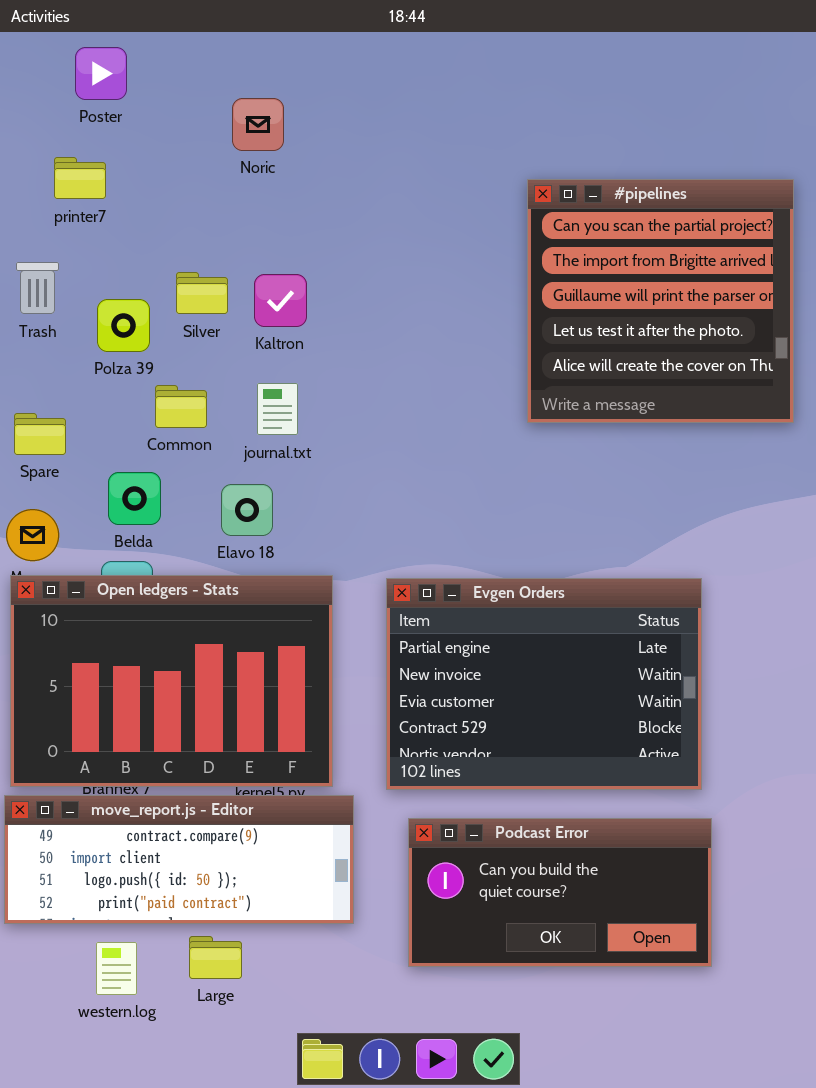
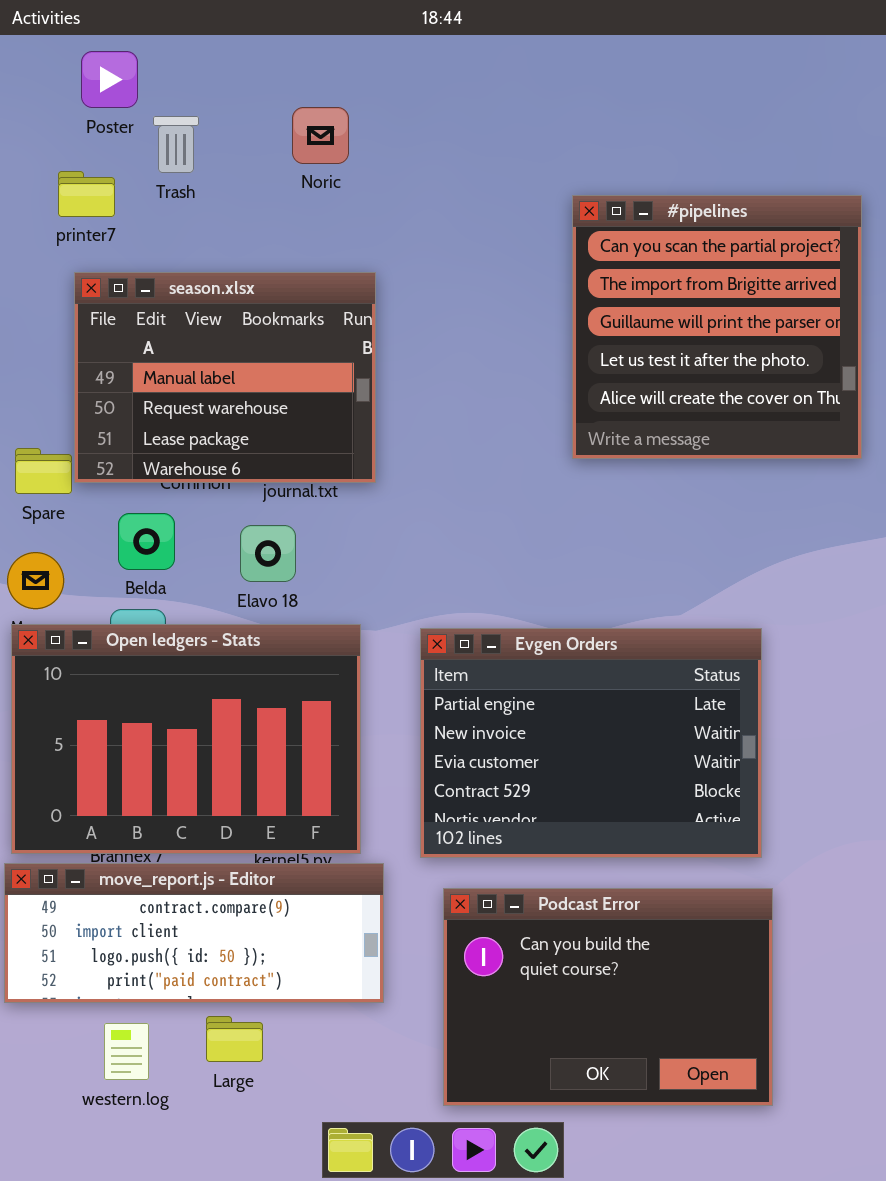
Noric: [232,98,284,151] -> [292,107,349,164], moved
season.xlsx: none -> [74,272,376,483], opened
Trash: [16,262,59,314] -> [153,116,199,173], moved
Podcast Error: [408,818,712,967] -> [443,888,773,1106], resized

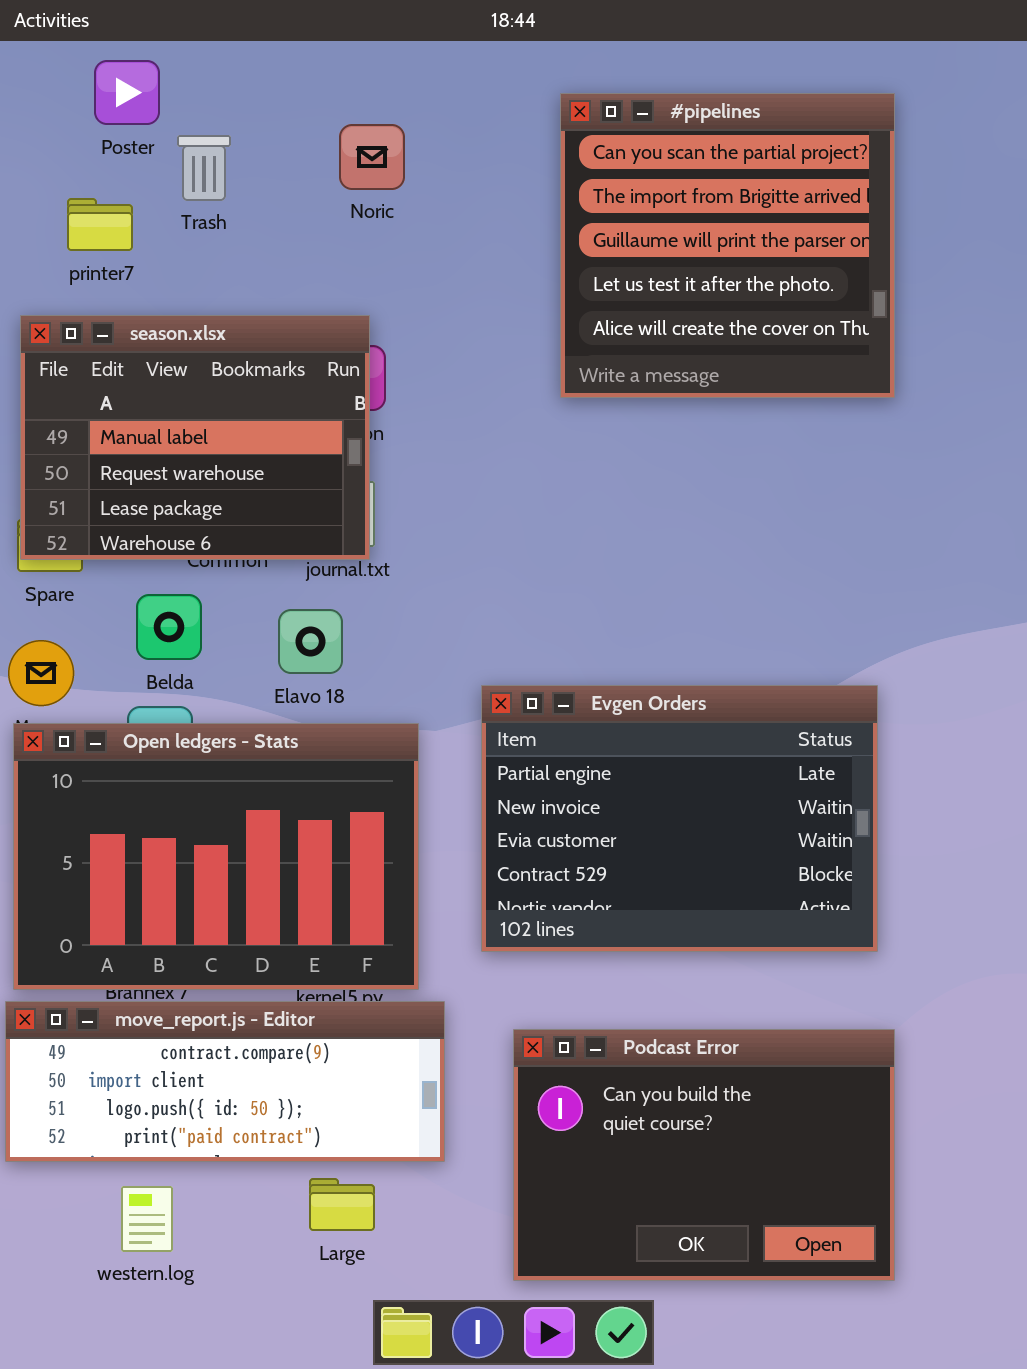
#pipelines: [572,195,862,459] -> [560,93,895,398], moved
season.xlsx: [74,272,376,483] -> [20,315,370,560], moved
Evgen Orders: [420,628,762,858] -> [481,685,878,952], moved
Large: [206,1016,263,1062] -> [309,1178,375,1231], moved

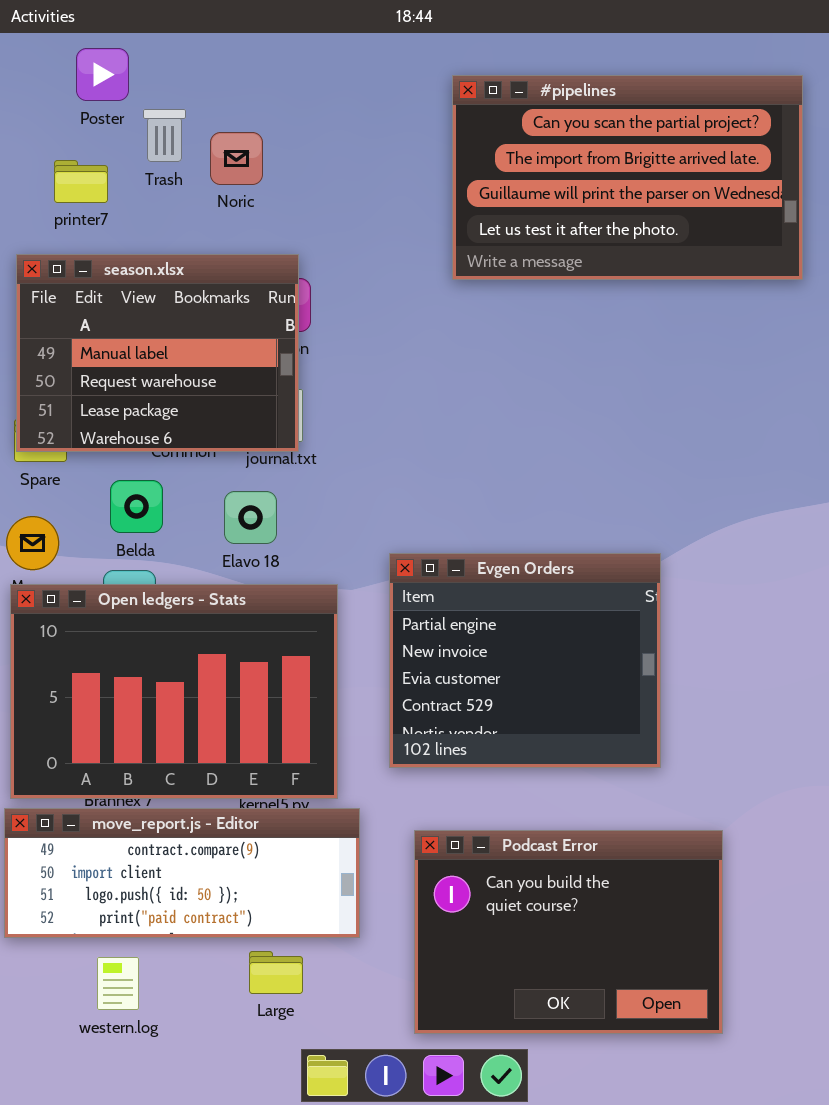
#pipelines: [560,93,895,398] -> [452,75,803,280], resized
Noric: [339,124,405,190] -> [210,132,263,185], moved
Evgen Orders: [481,685,878,952] -> [389,553,661,768], resized

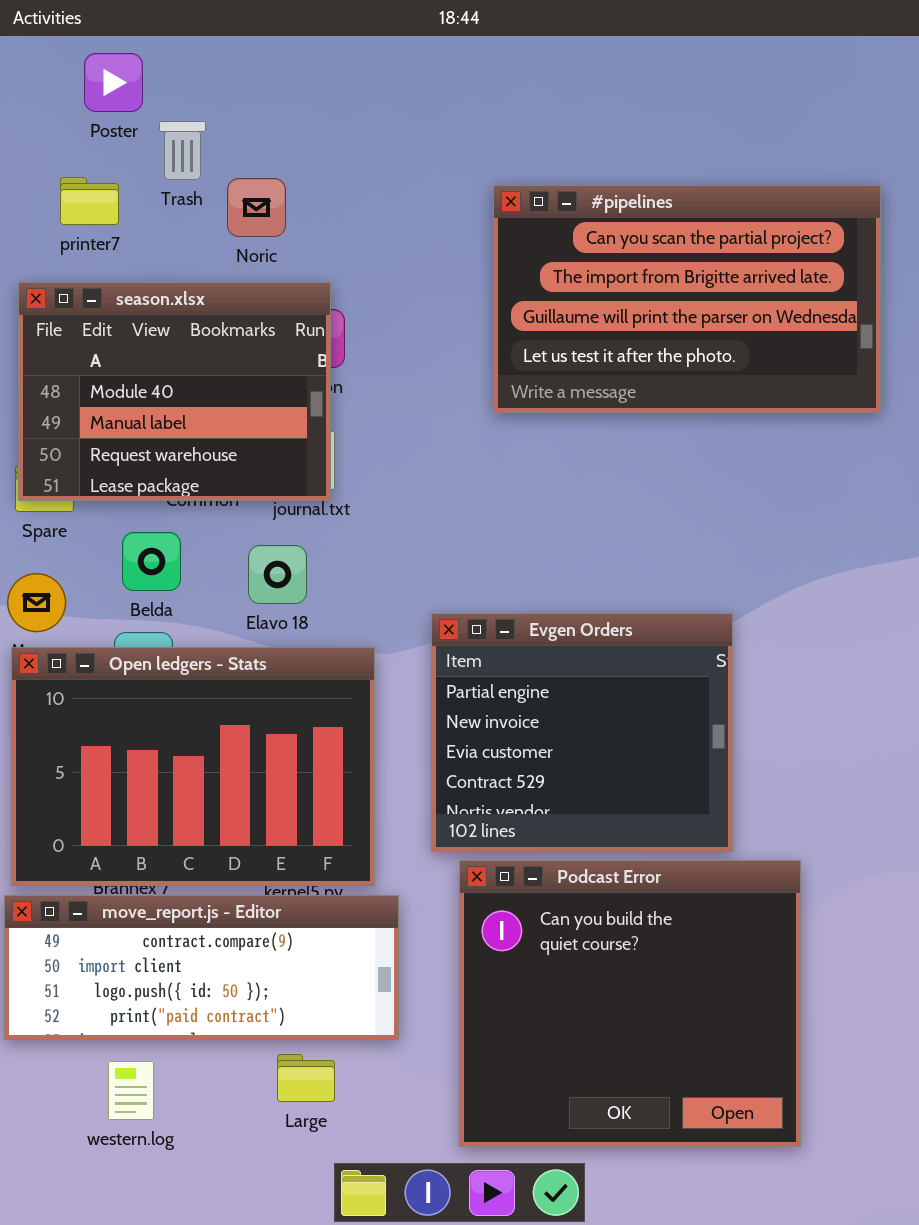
#pipelines: [452,75,803,280] -> [493,185,881,413], moved
Noric: [210,132,263,185] -> [227,178,286,237], moved
season.xlsx: [16,254,299,452] -> [18,282,331,501], scrolled up 1 row
Podcast Error: [414,830,723,1034] -> [459,860,801,1147], resized

